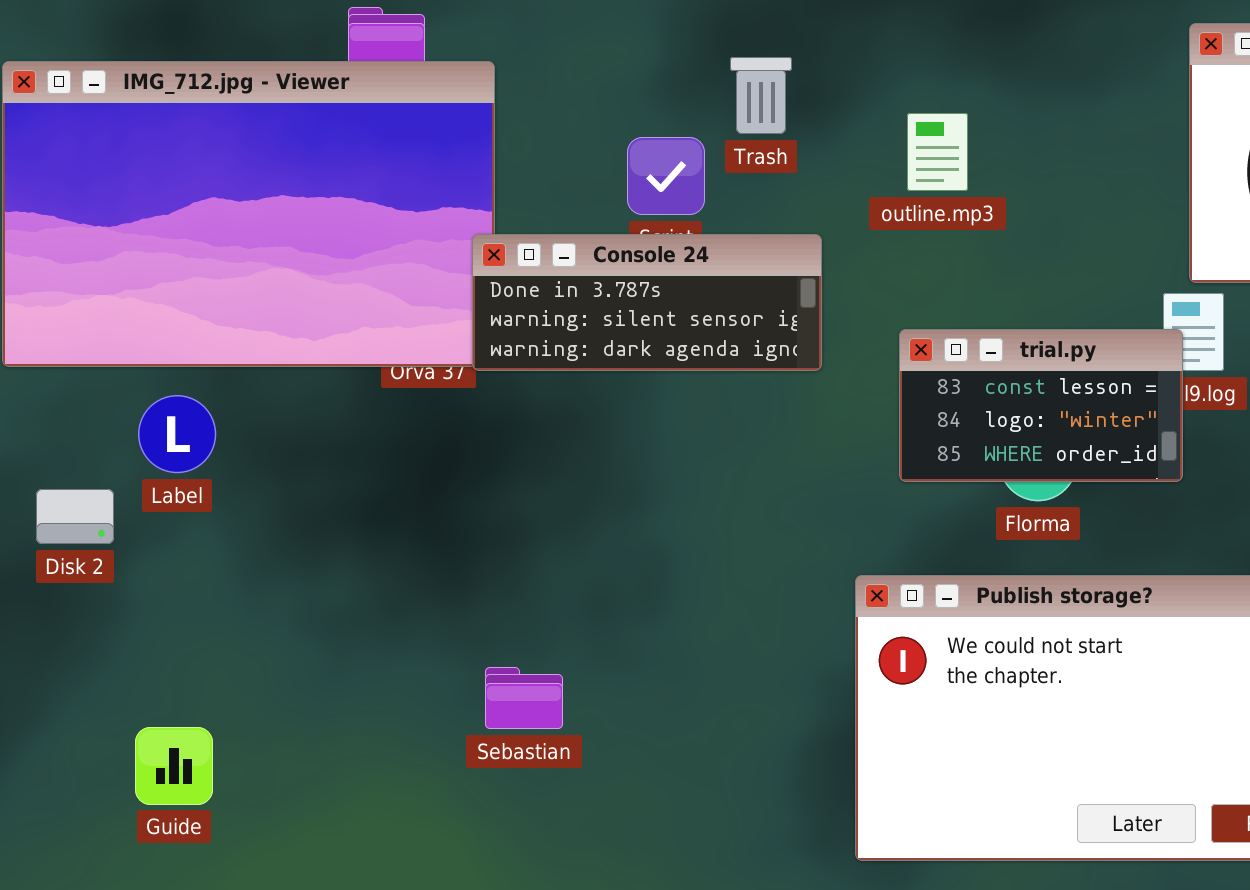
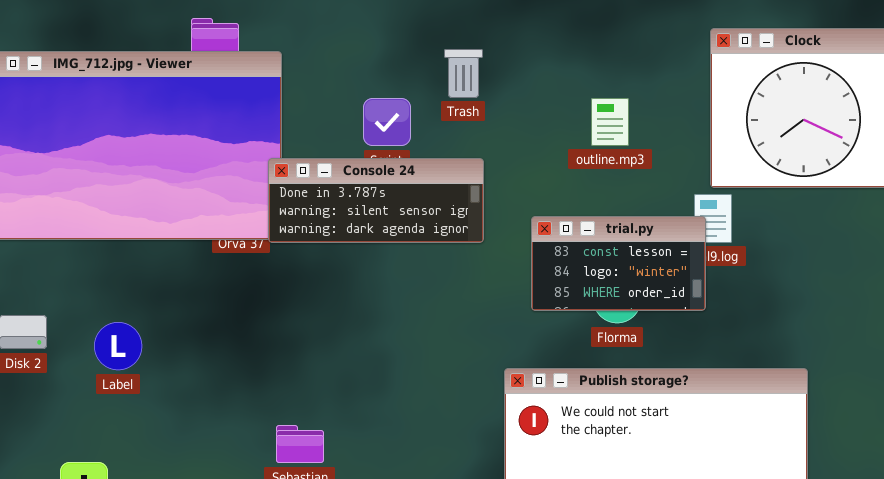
Trash: [730,57,792,134] -> [444,49,483,98], moved
outline.mp3: [907,113,968,191] -> [591,98,629,146], moved
Label: [138,395,216,473] -> [94,322,142,370], moved

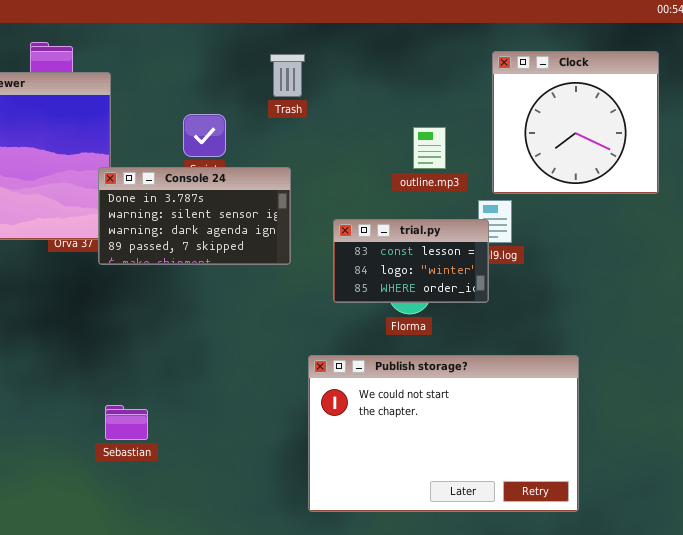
Trash: [444,49,483,98] -> [270,54,305,97], moved
outline.mp3: [591,98,629,146] -> [413,127,446,169], moved
Console 24: [268,158,484,243] -> [98,167,291,265], resized

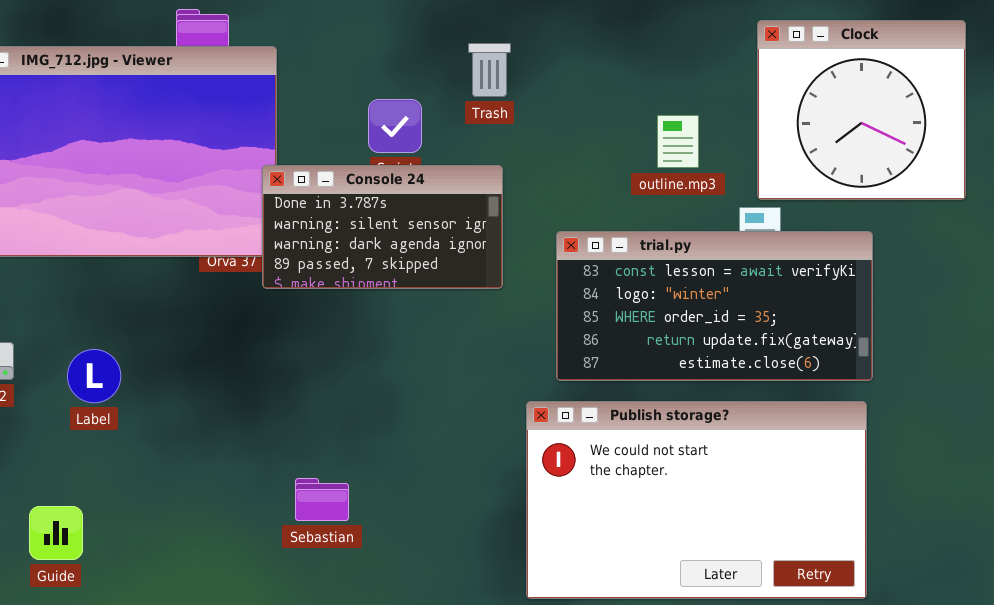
Trash: [270,54,305,97] -> [468,43,511,97], moved
trial.py: [333,219,489,303] -> [556,231,873,381], resized
Sebastian: [105,405,148,440] -> [295,478,349,521], moved

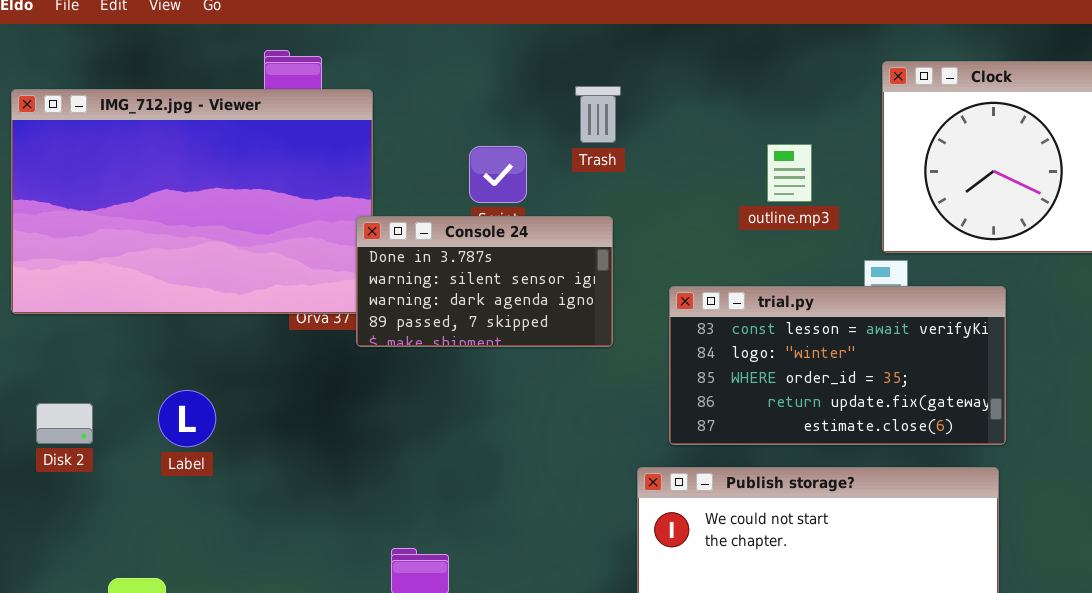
outline.mp3: [657,115,699,168] -> [767,144,812,202], moved
Label: [67,349,121,403] -> [158,390,216,447], moved

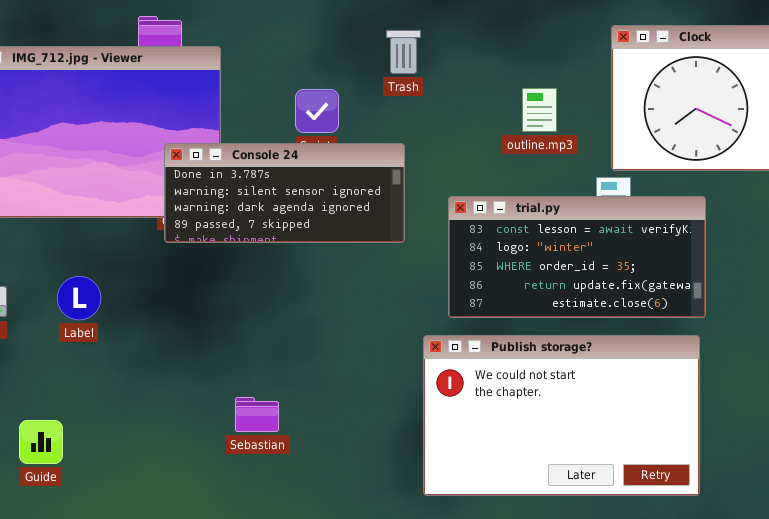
Trash: [575,86,621,143] -> [386,30,421,74], moved
Console 24: [356,216,613,347] -> [164,143,405,243], resized

